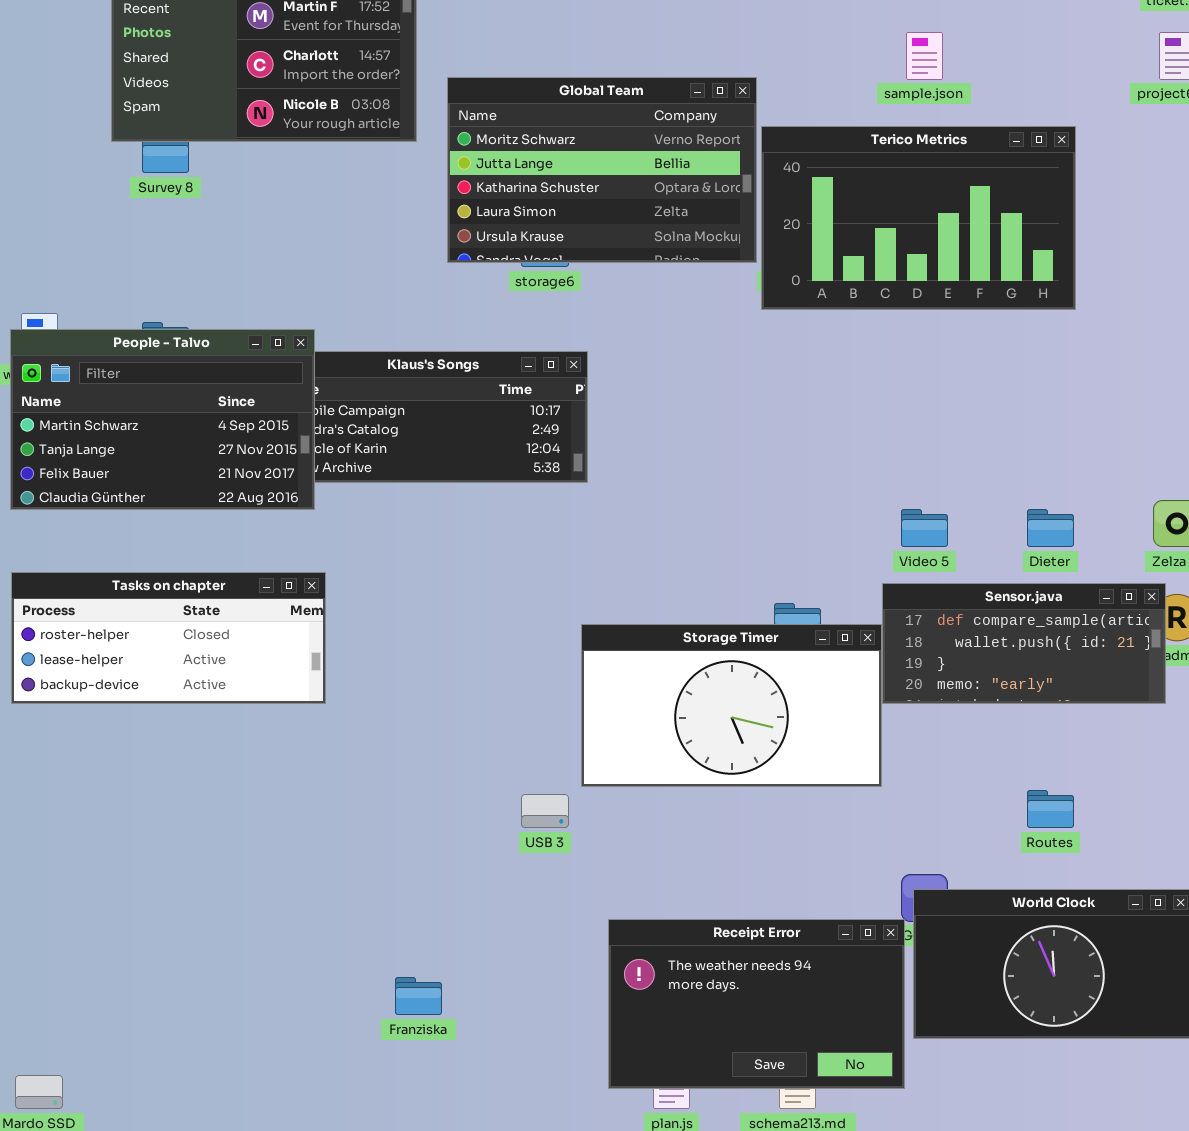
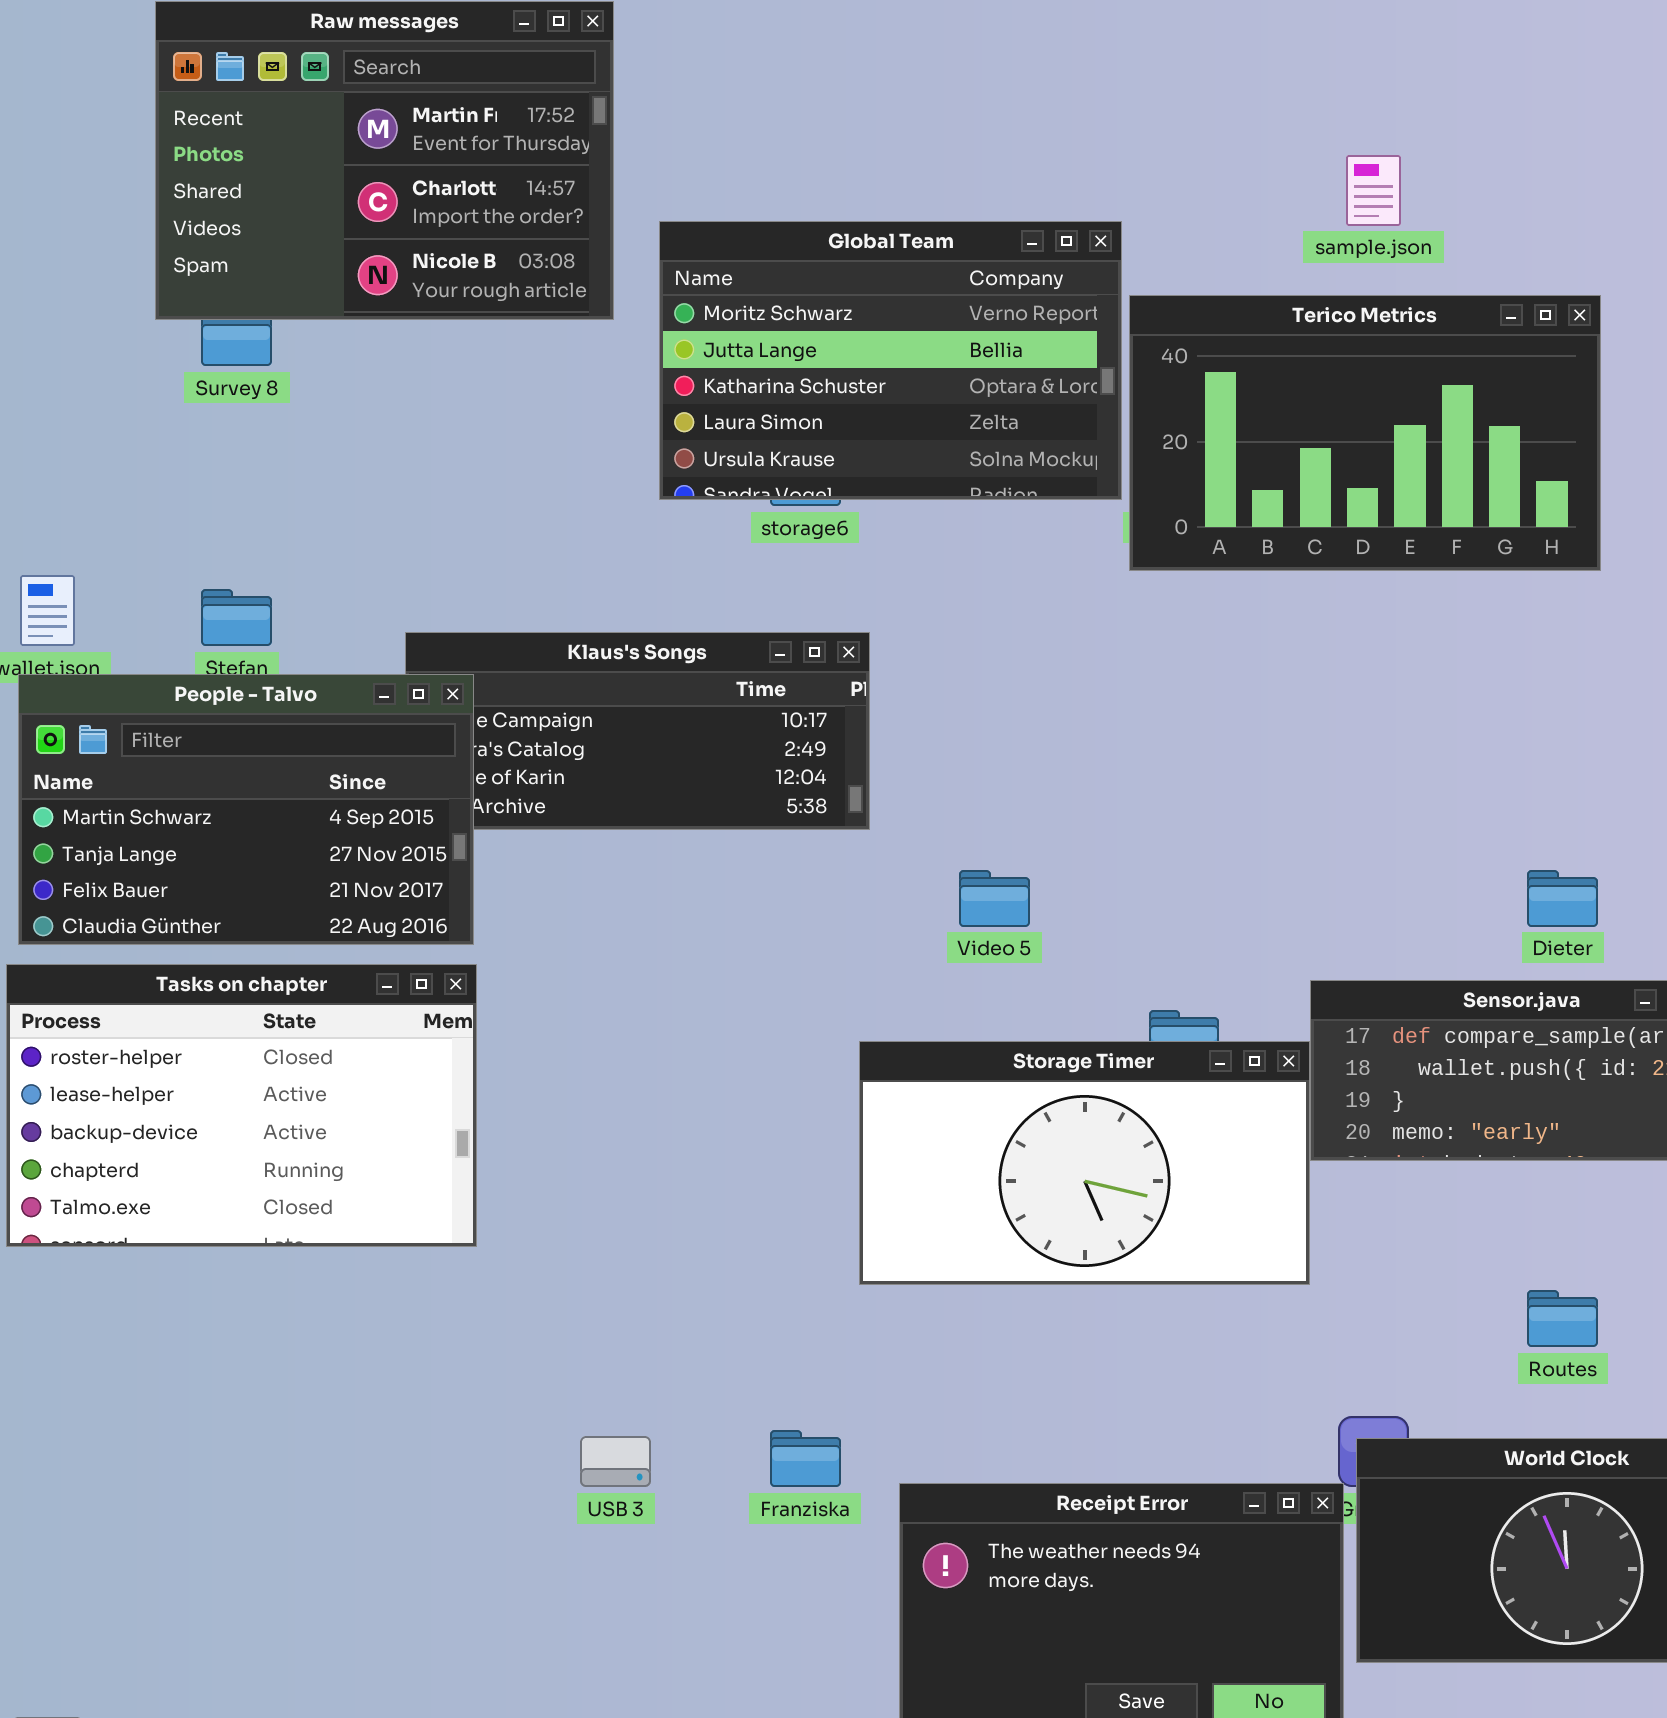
People - Talvo: [10,329,315,510] -> [18,674,474,945], moved
Video 5: [901,509,948,547] -> [959,870,1030,927], moved
Tasks on chapter: [11,572,326,704] -> [6,964,477,1247], resized
USB 3: [521,794,569,828] -> [580,1436,651,1487], moved
Franziska: [395,977,442,1015] -> [770,1430,841,1487], moved

